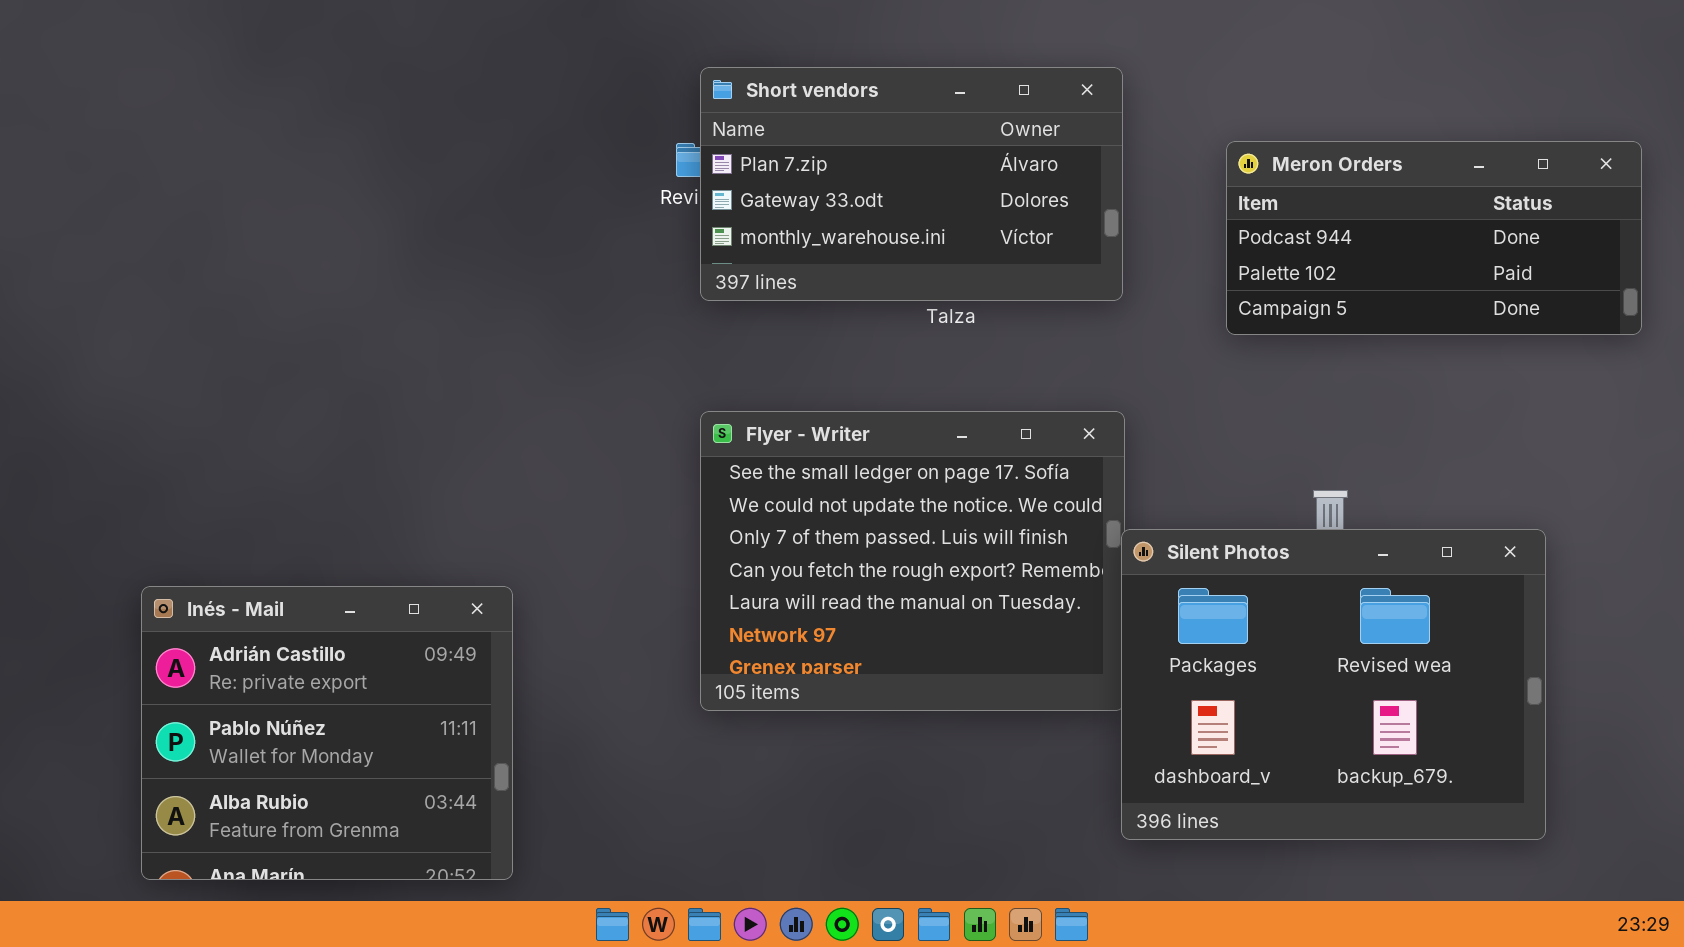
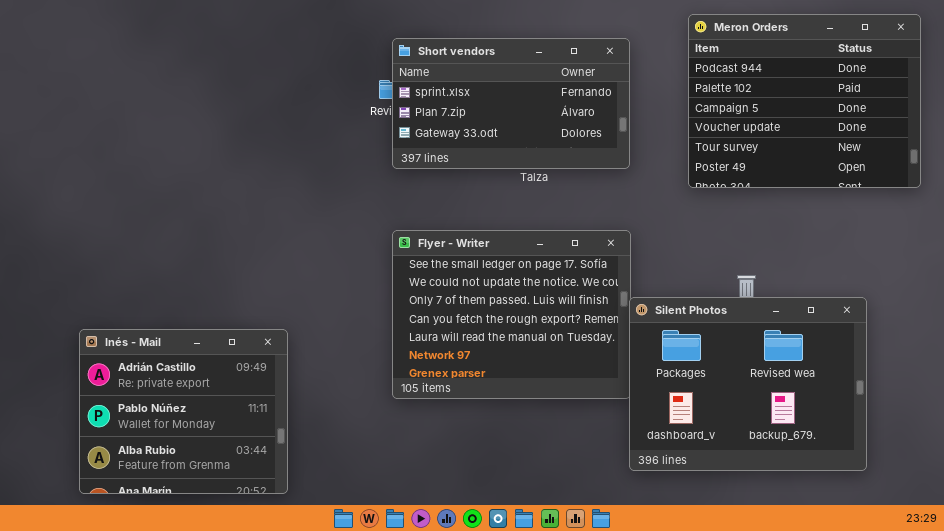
Short vendors: [700,67,1123,301] -> [392,38,630,169], scrolled up 1 row
Meron Orders: [1226,141,1642,335] -> [688,14,921,188], resized

